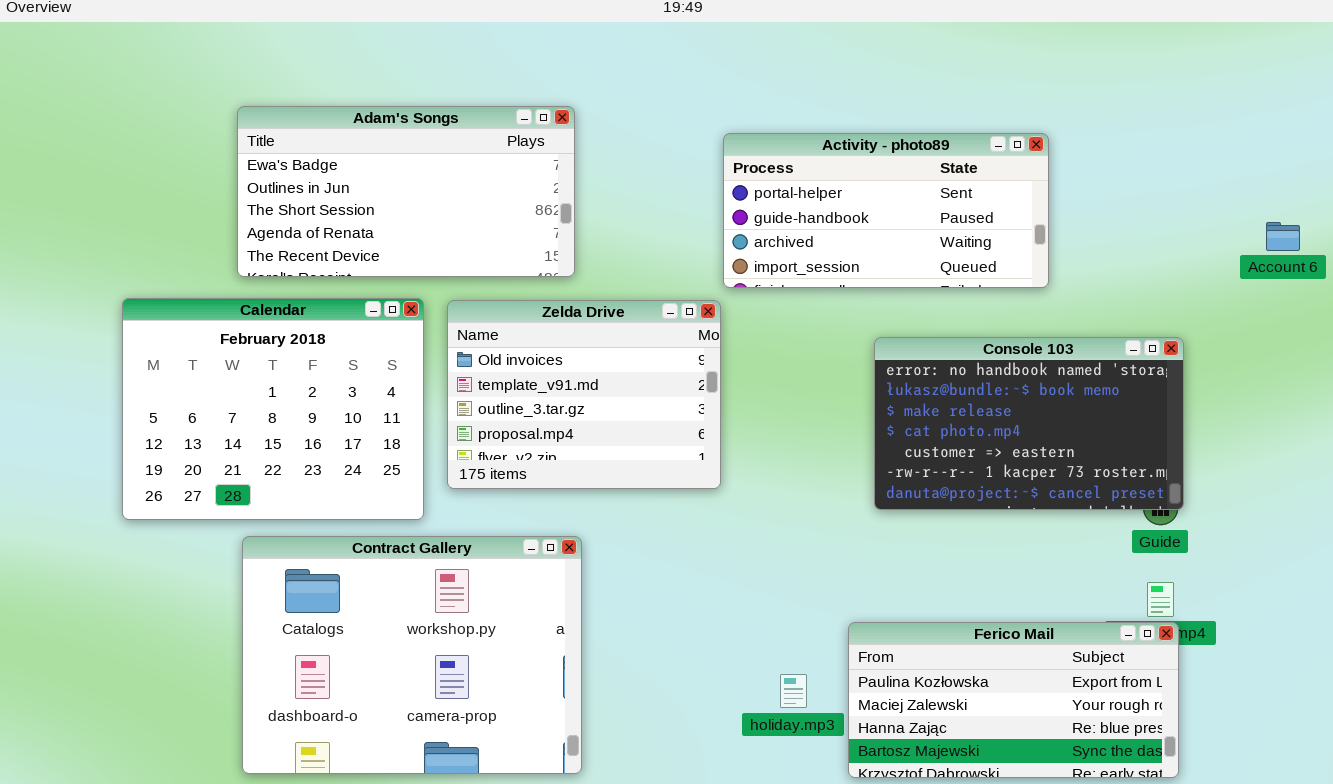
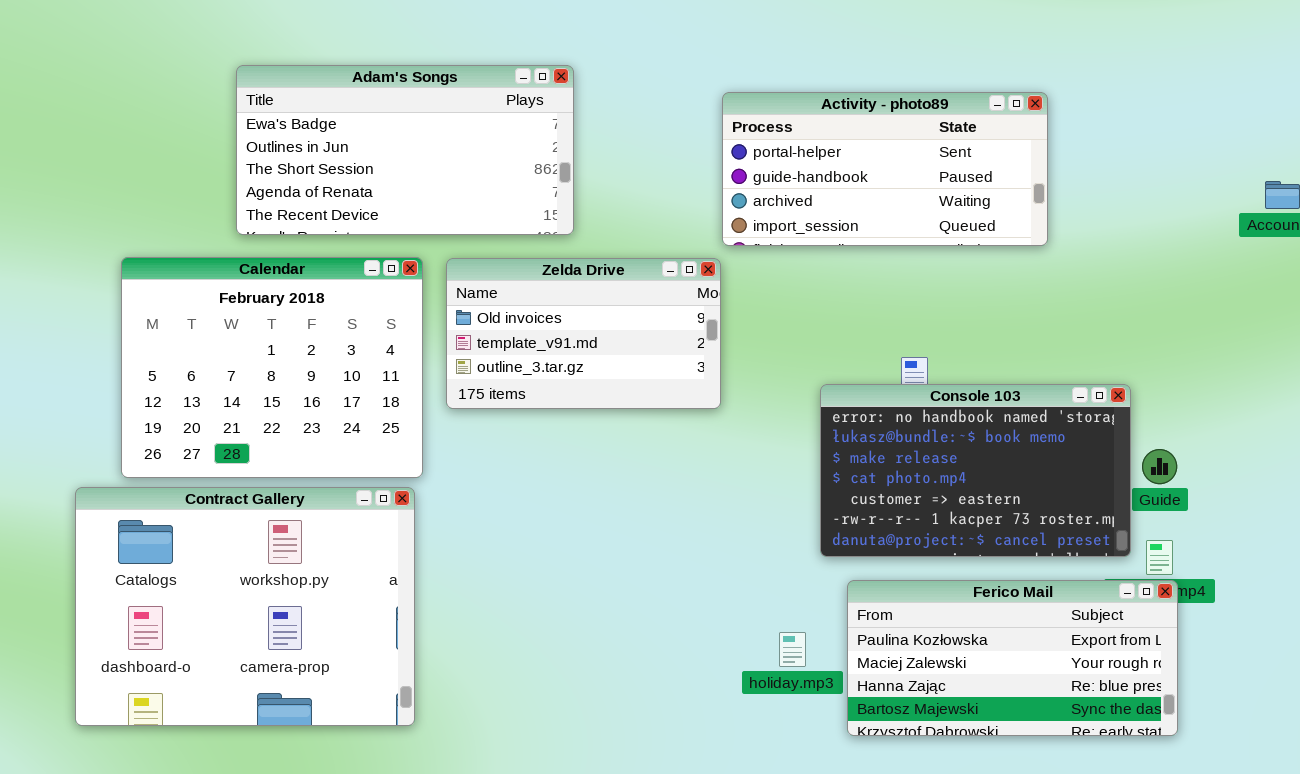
Zelda Drive: [447,300,721,489] -> [446,258,721,409], resized
Console 103: [874,337,1184,510] -> [820,384,1131,557], moved
Contract Gallery: [242,536,582,774] -> [75,487,415,726], moved

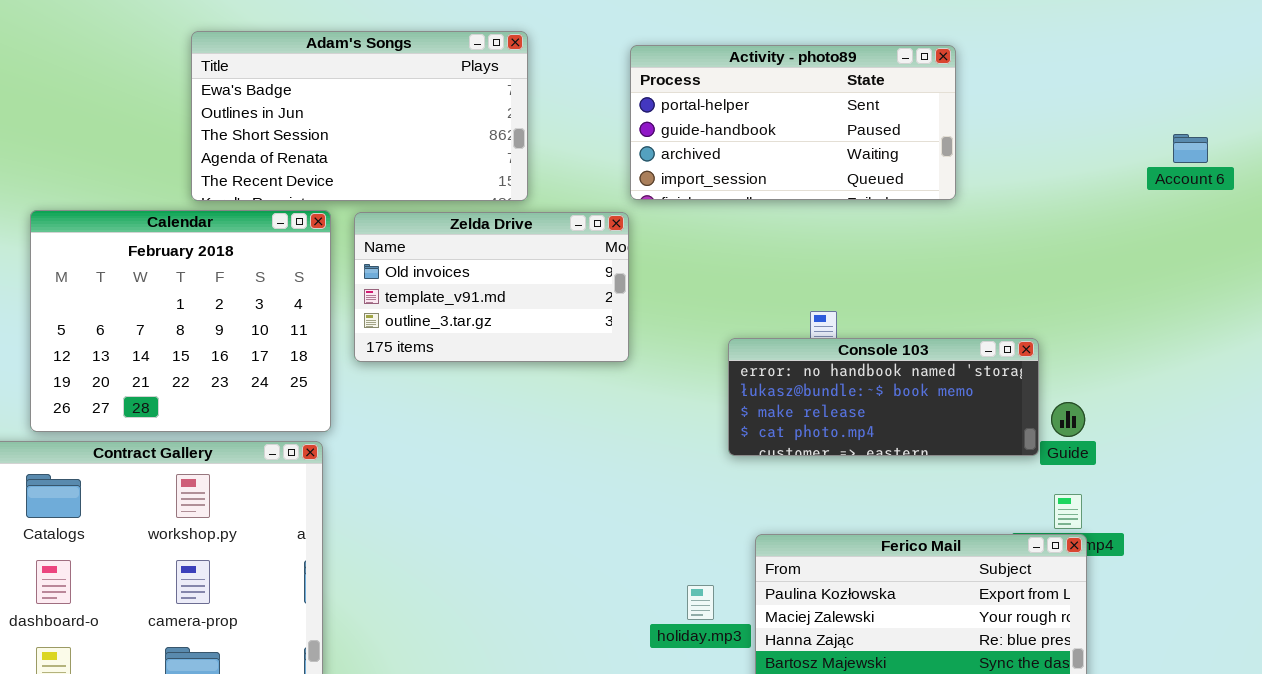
Adam's Songs: [236,65,574,235] -> [191,31,528,201], moved
Console 103: [820,384,1131,557] -> [728,338,1039,456], resized

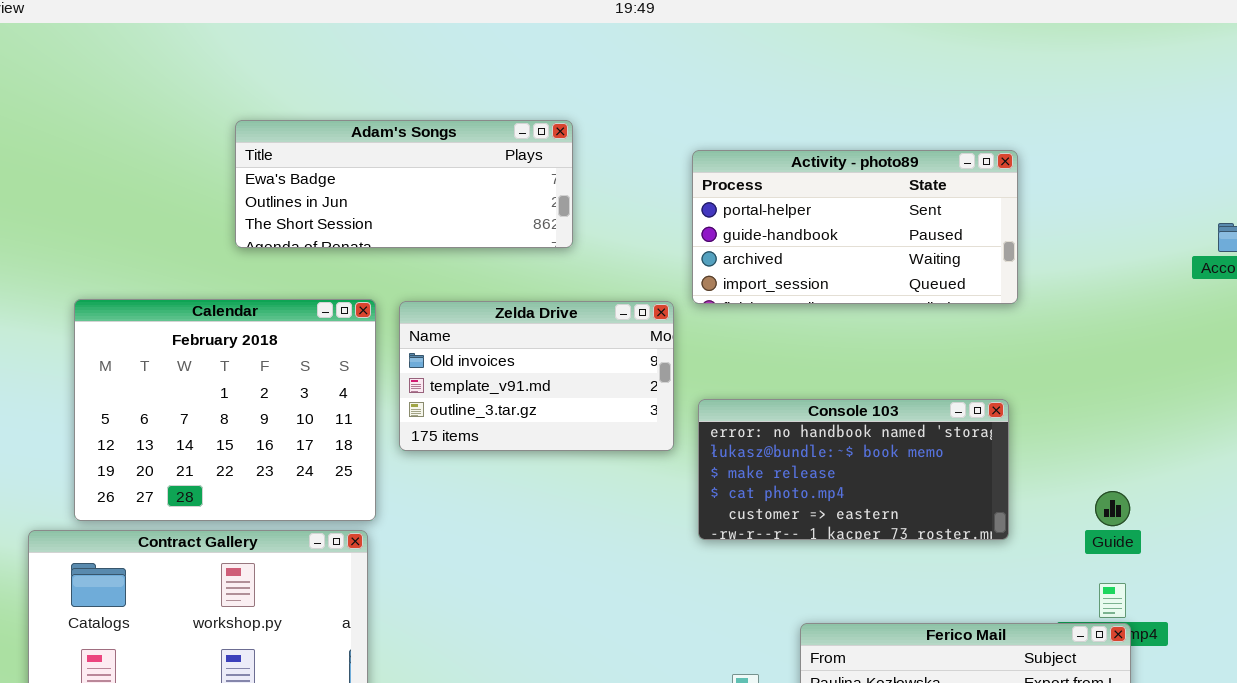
Adam's Songs: [191,31,528,201] -> [235,120,573,248], resized
Activity - photo89: [630,45,956,200] -> [692,150,1018,304], moved
Console 103: [728,338,1039,456] -> [698,399,1009,540], moved, resized

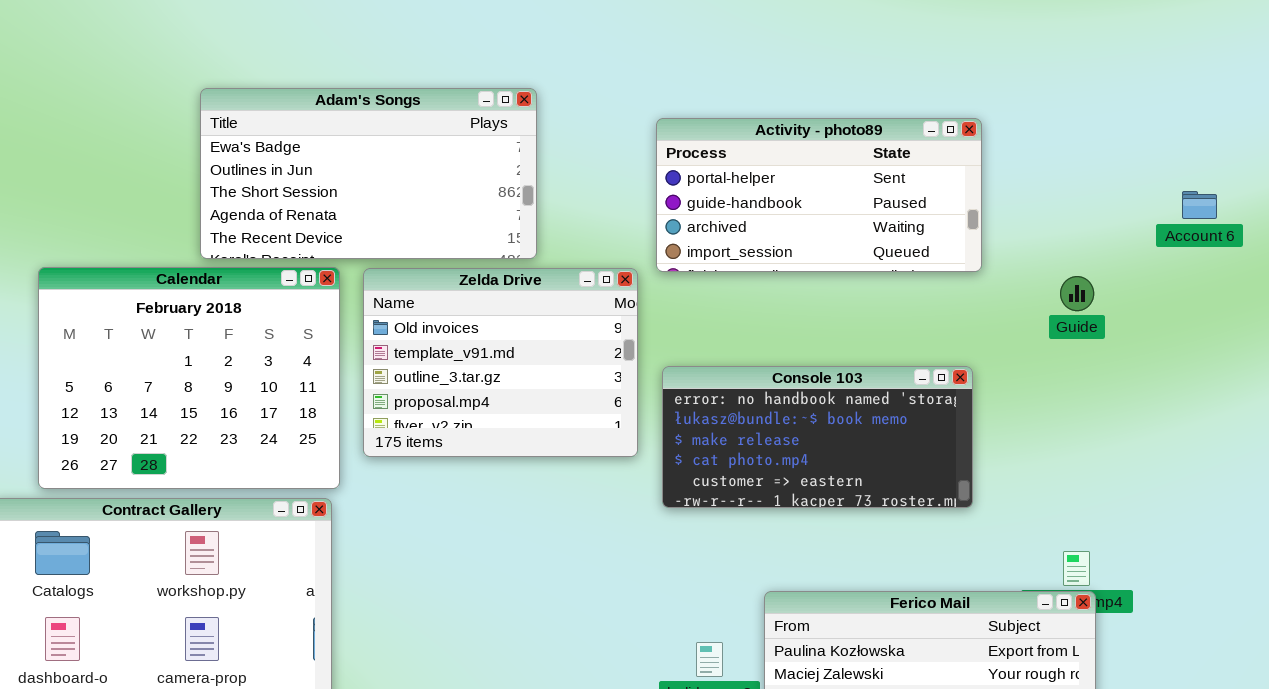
Adam's Songs: [235,120,573,248] -> [200,88,537,259], resized
Zelda Drive: [399,301,674,451] -> [363,268,638,457], resized
Guide: [1095,491,1130,526] -> [1060,276,1094,311], moved

